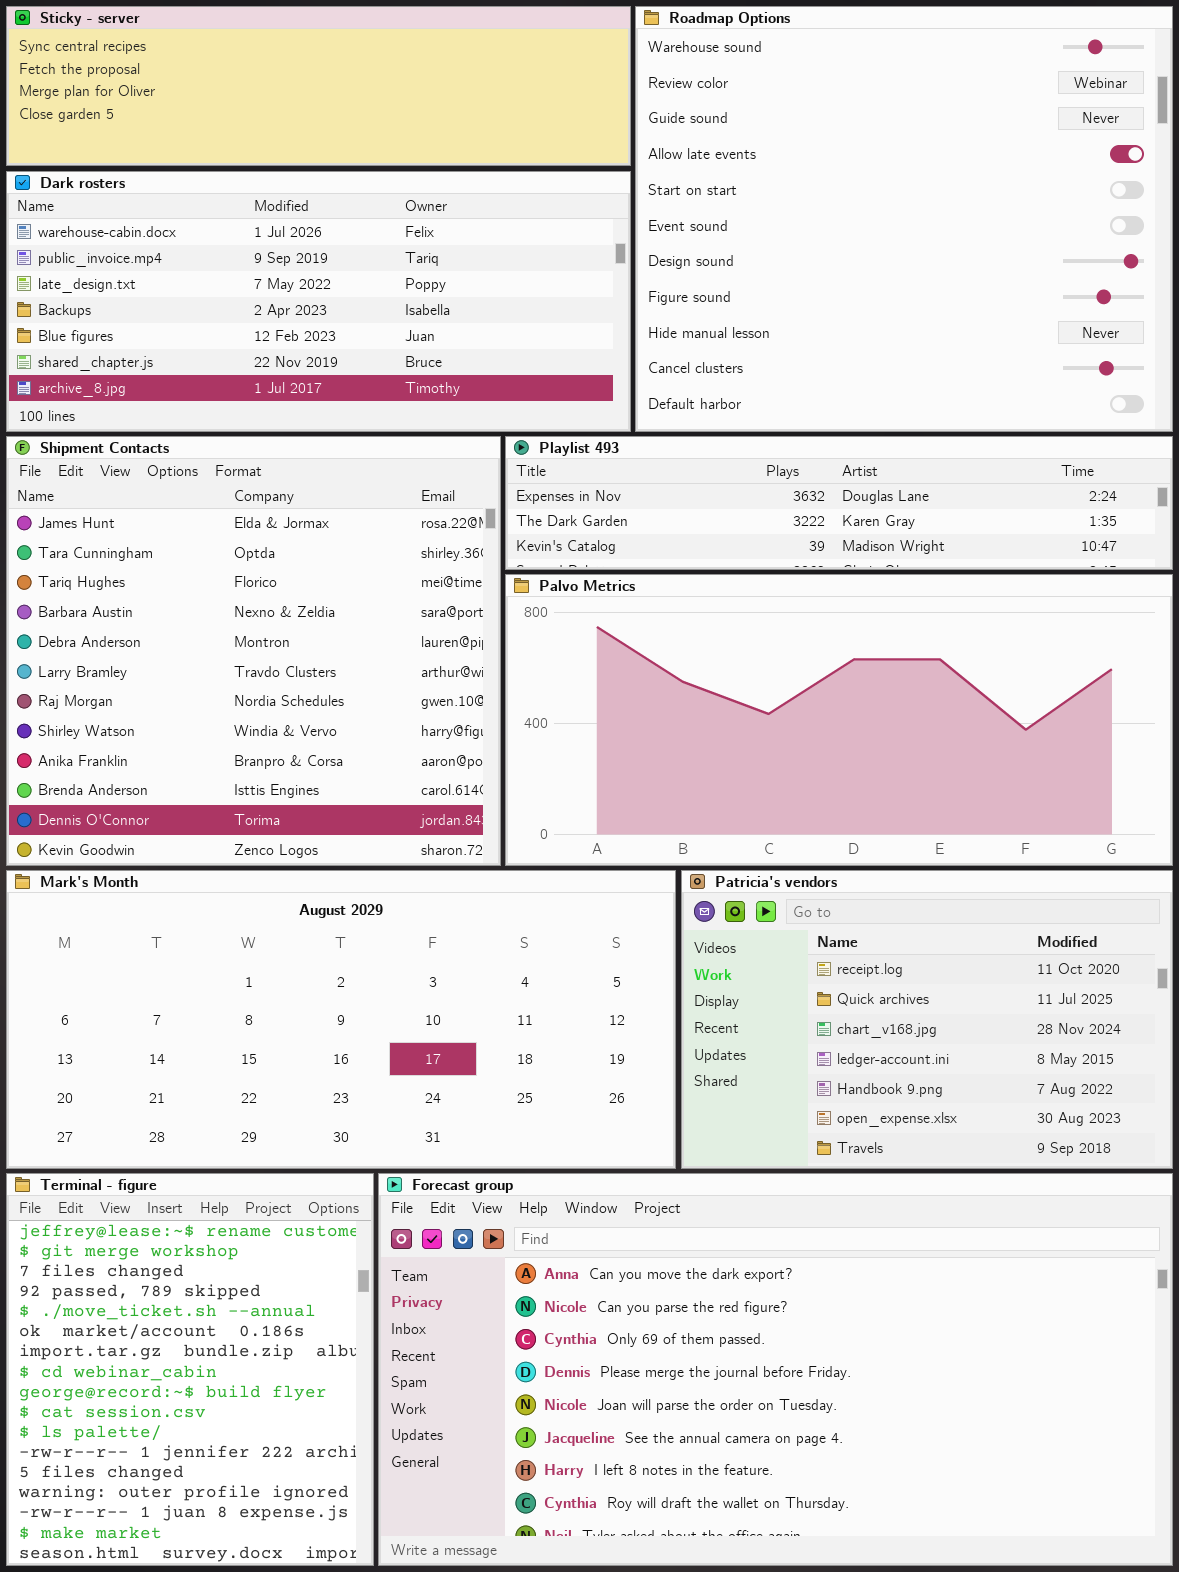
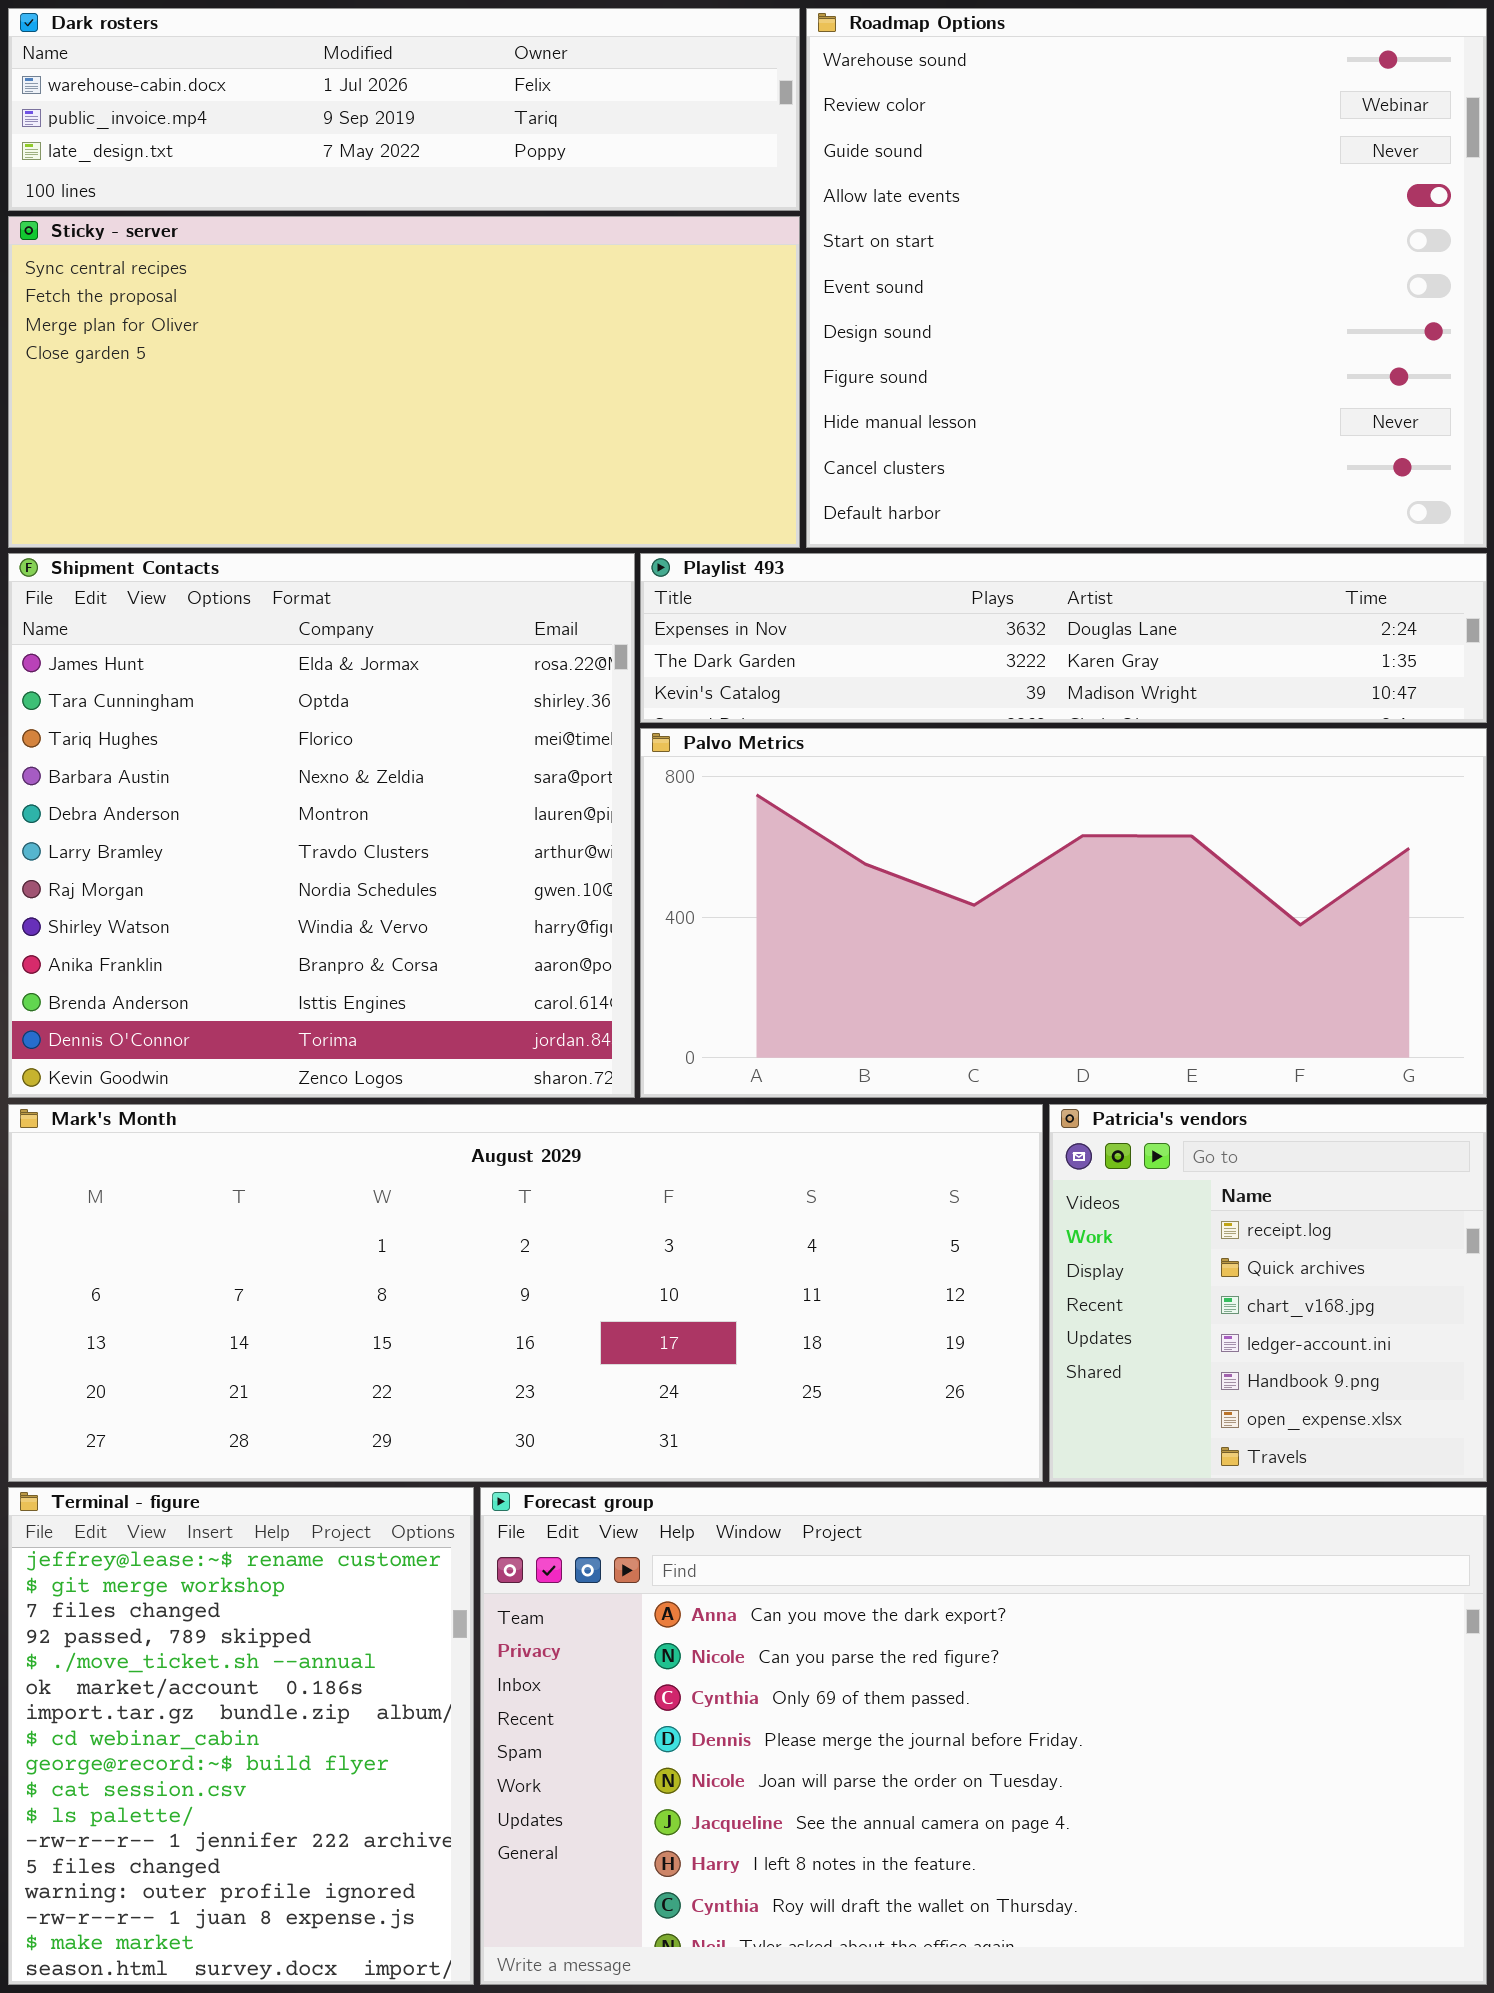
Sticky - server: [6,6,631,166] -> [8,216,800,548], moved, resized
Dark rosters: [6,171,631,432] -> [8,8,800,211], moved, resized
Mark's Month: [6,870,676,1169] -> [8,1104,1043,1482], resized
Patricia's vendors: [681,870,1173,1169] -> [1049,1104,1487,1482], resized

